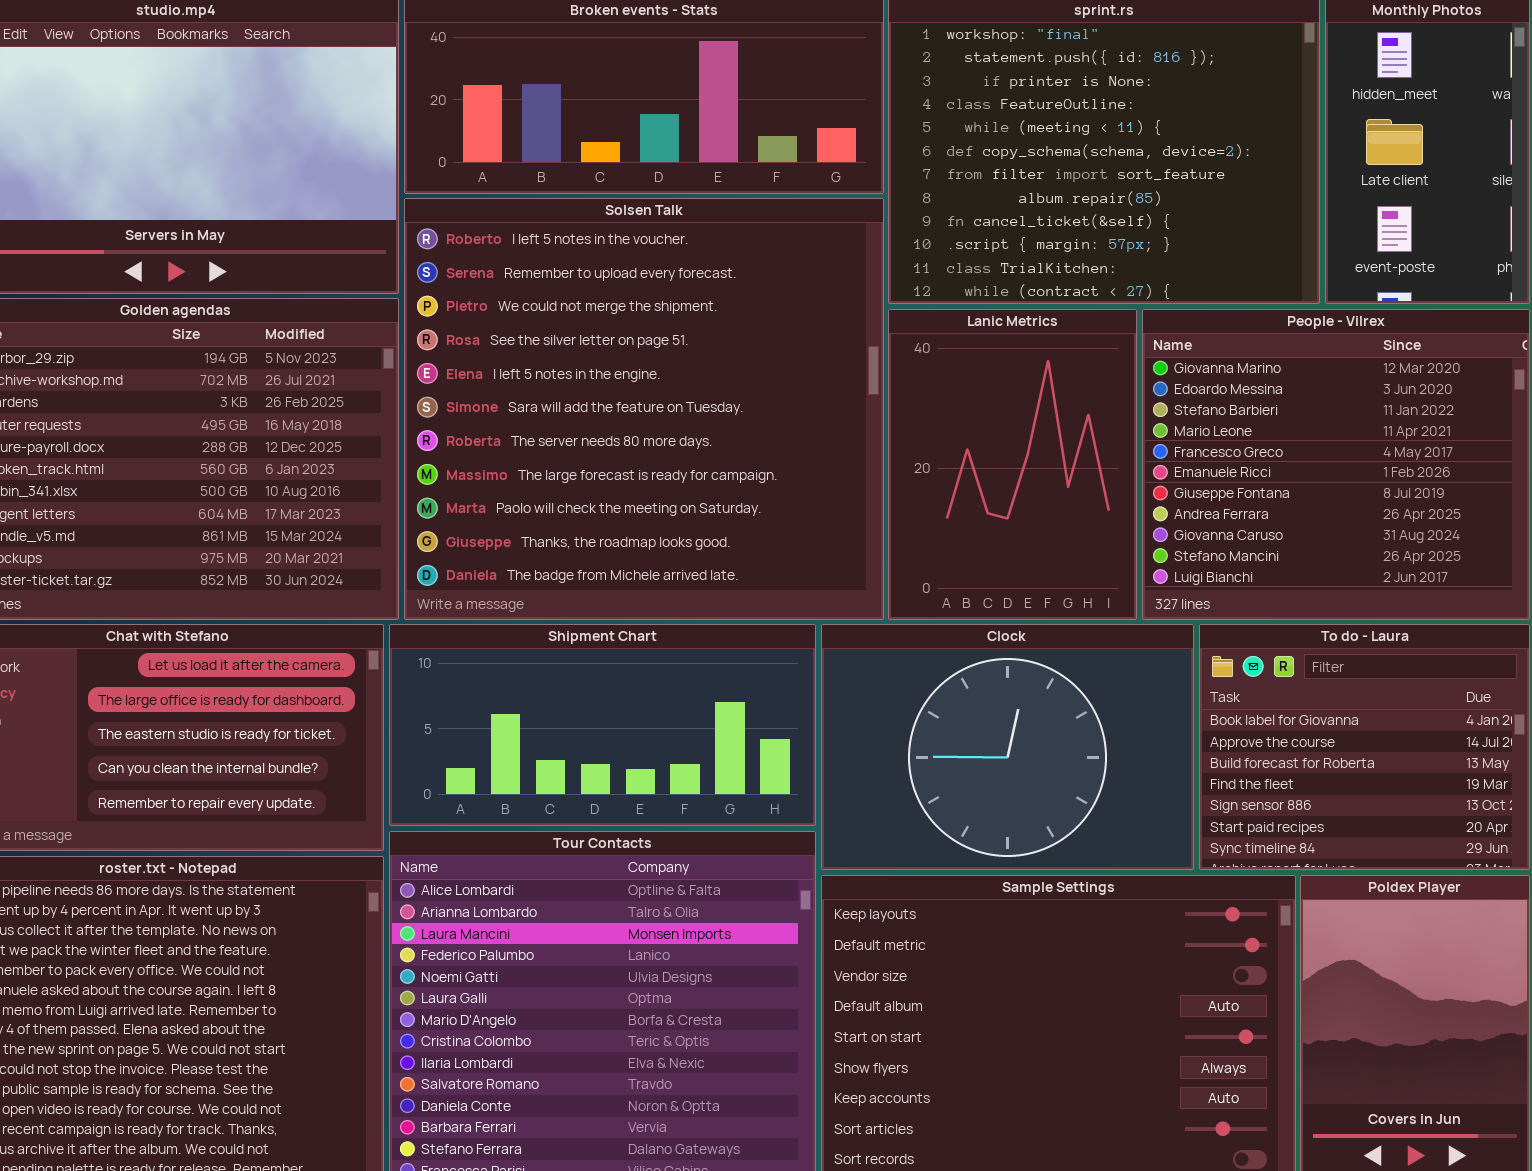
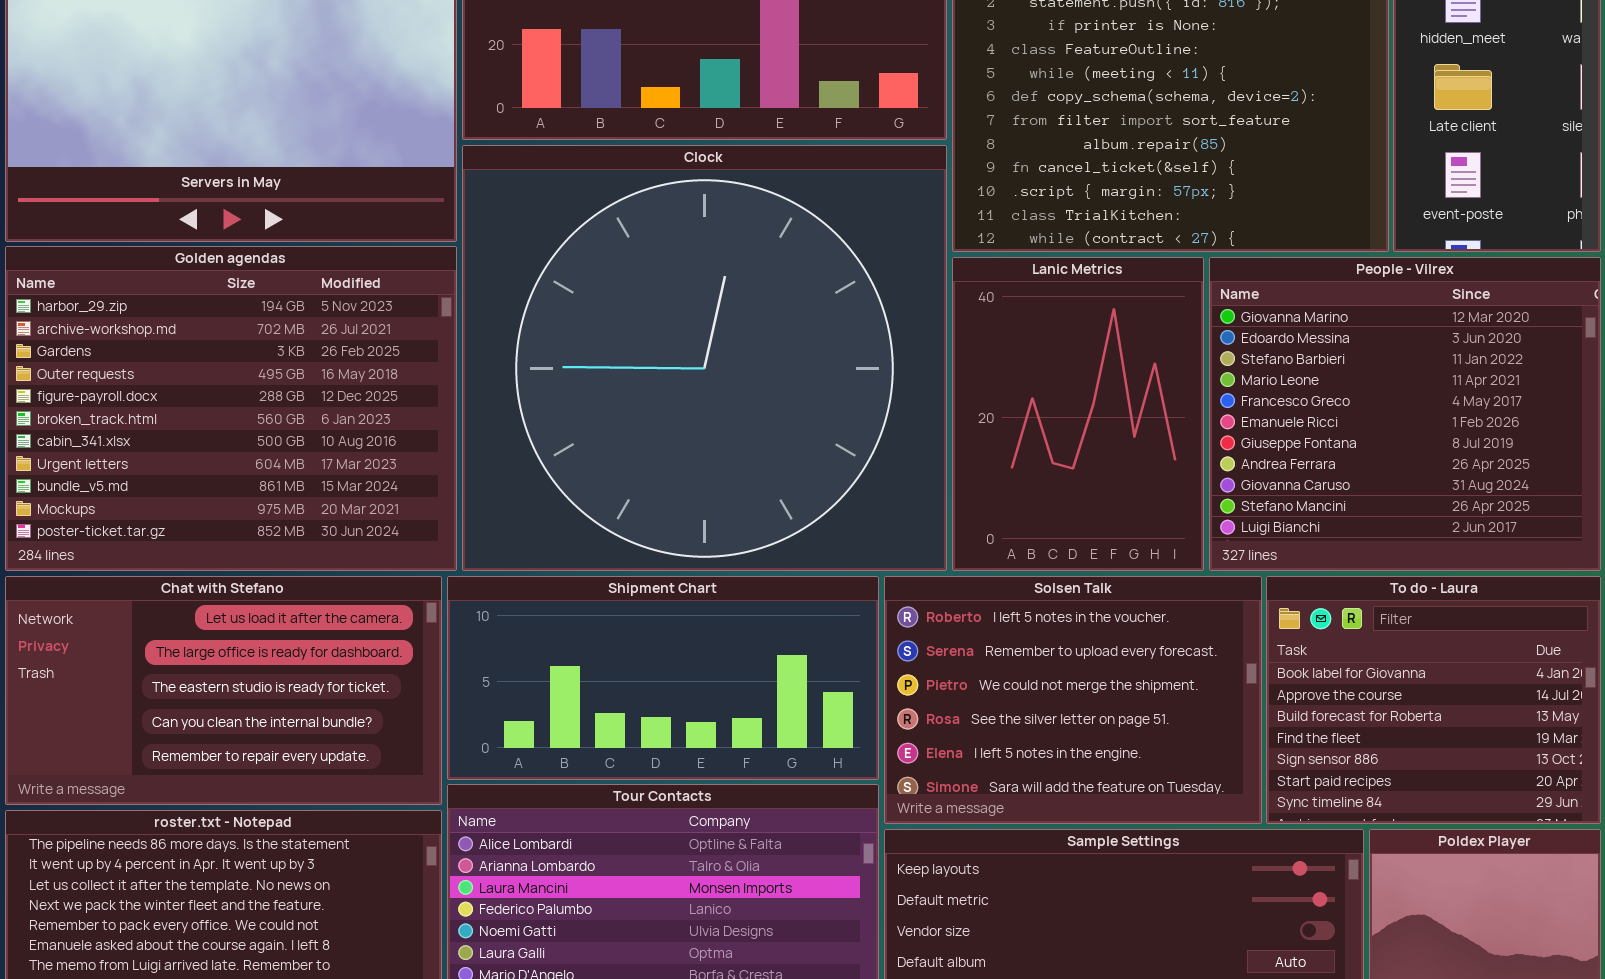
Solsen Talk: [404,198,884,620] -> [884,576,1262,824], moved, resized
Clock: [821,624,1194,870] -> [462,145,947,571], moved, resized

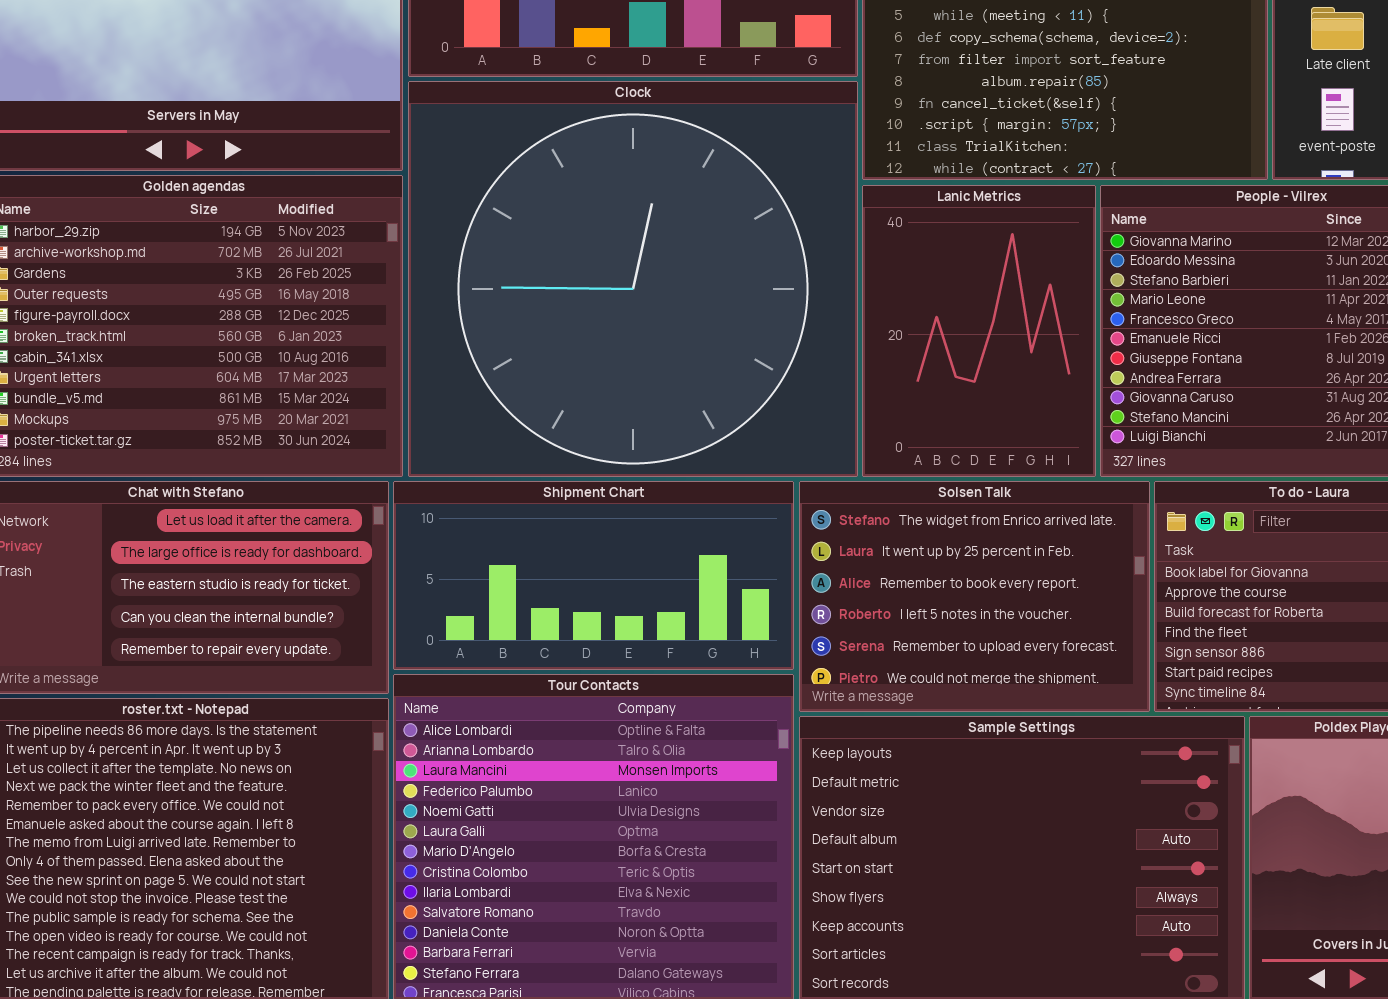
Solsen Talk: [884,576,1262,824] -> [799,481,1150,712], scrolled up 3 rows

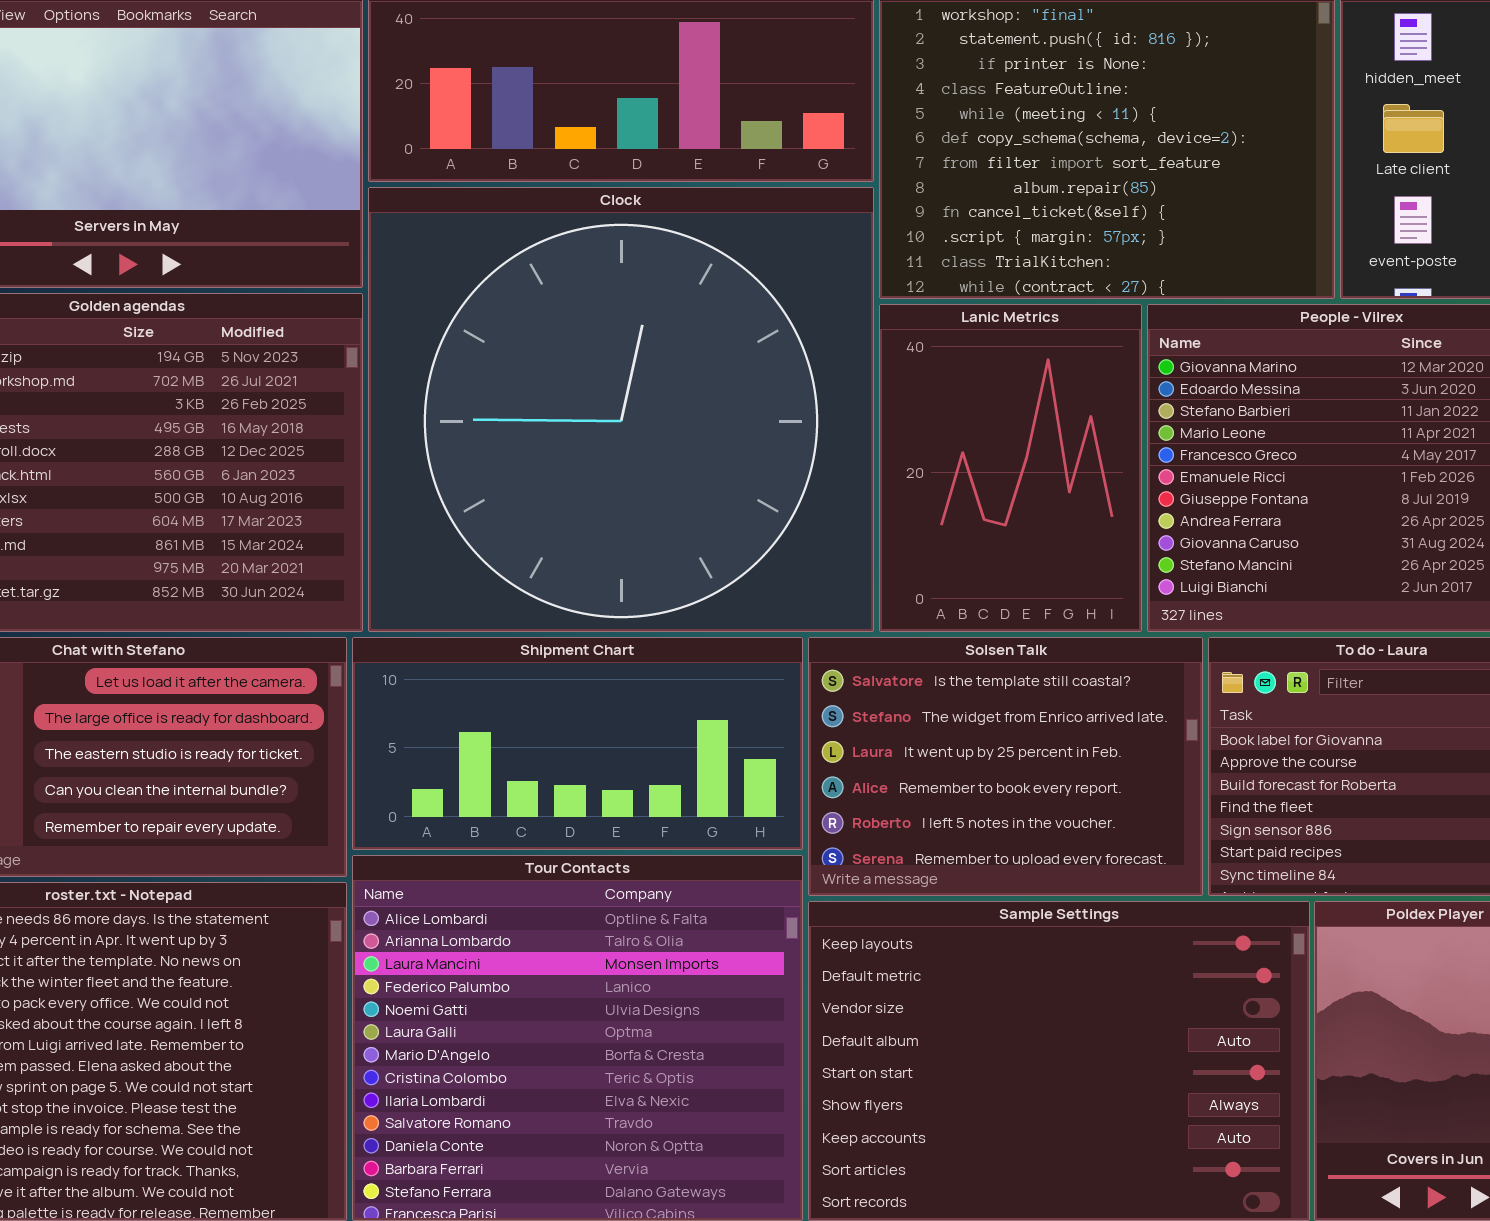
Solsen Talk: [799,481,1150,712] -> [808,637,1203,896], scrolled up 1 row

